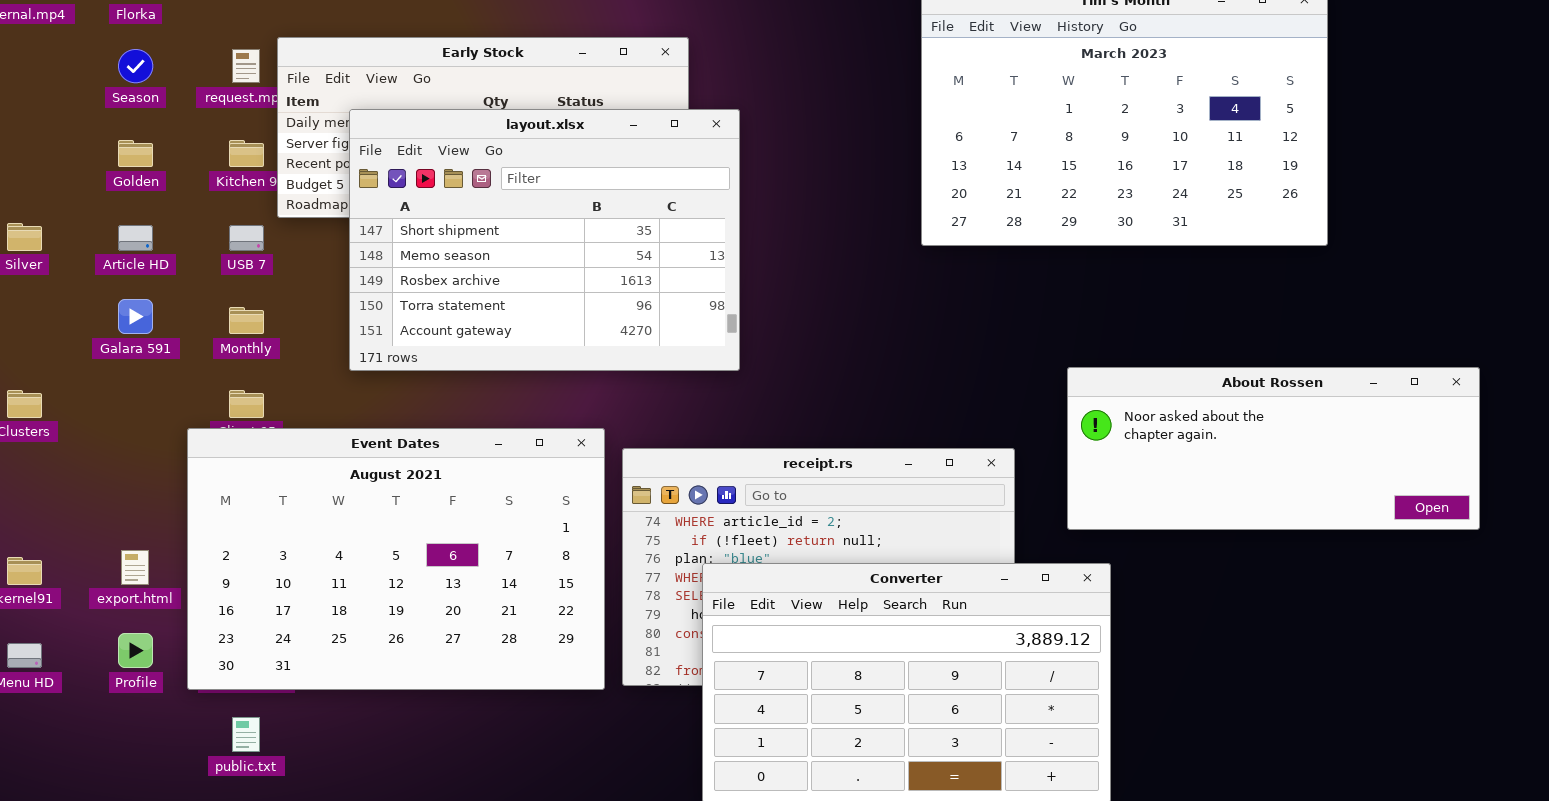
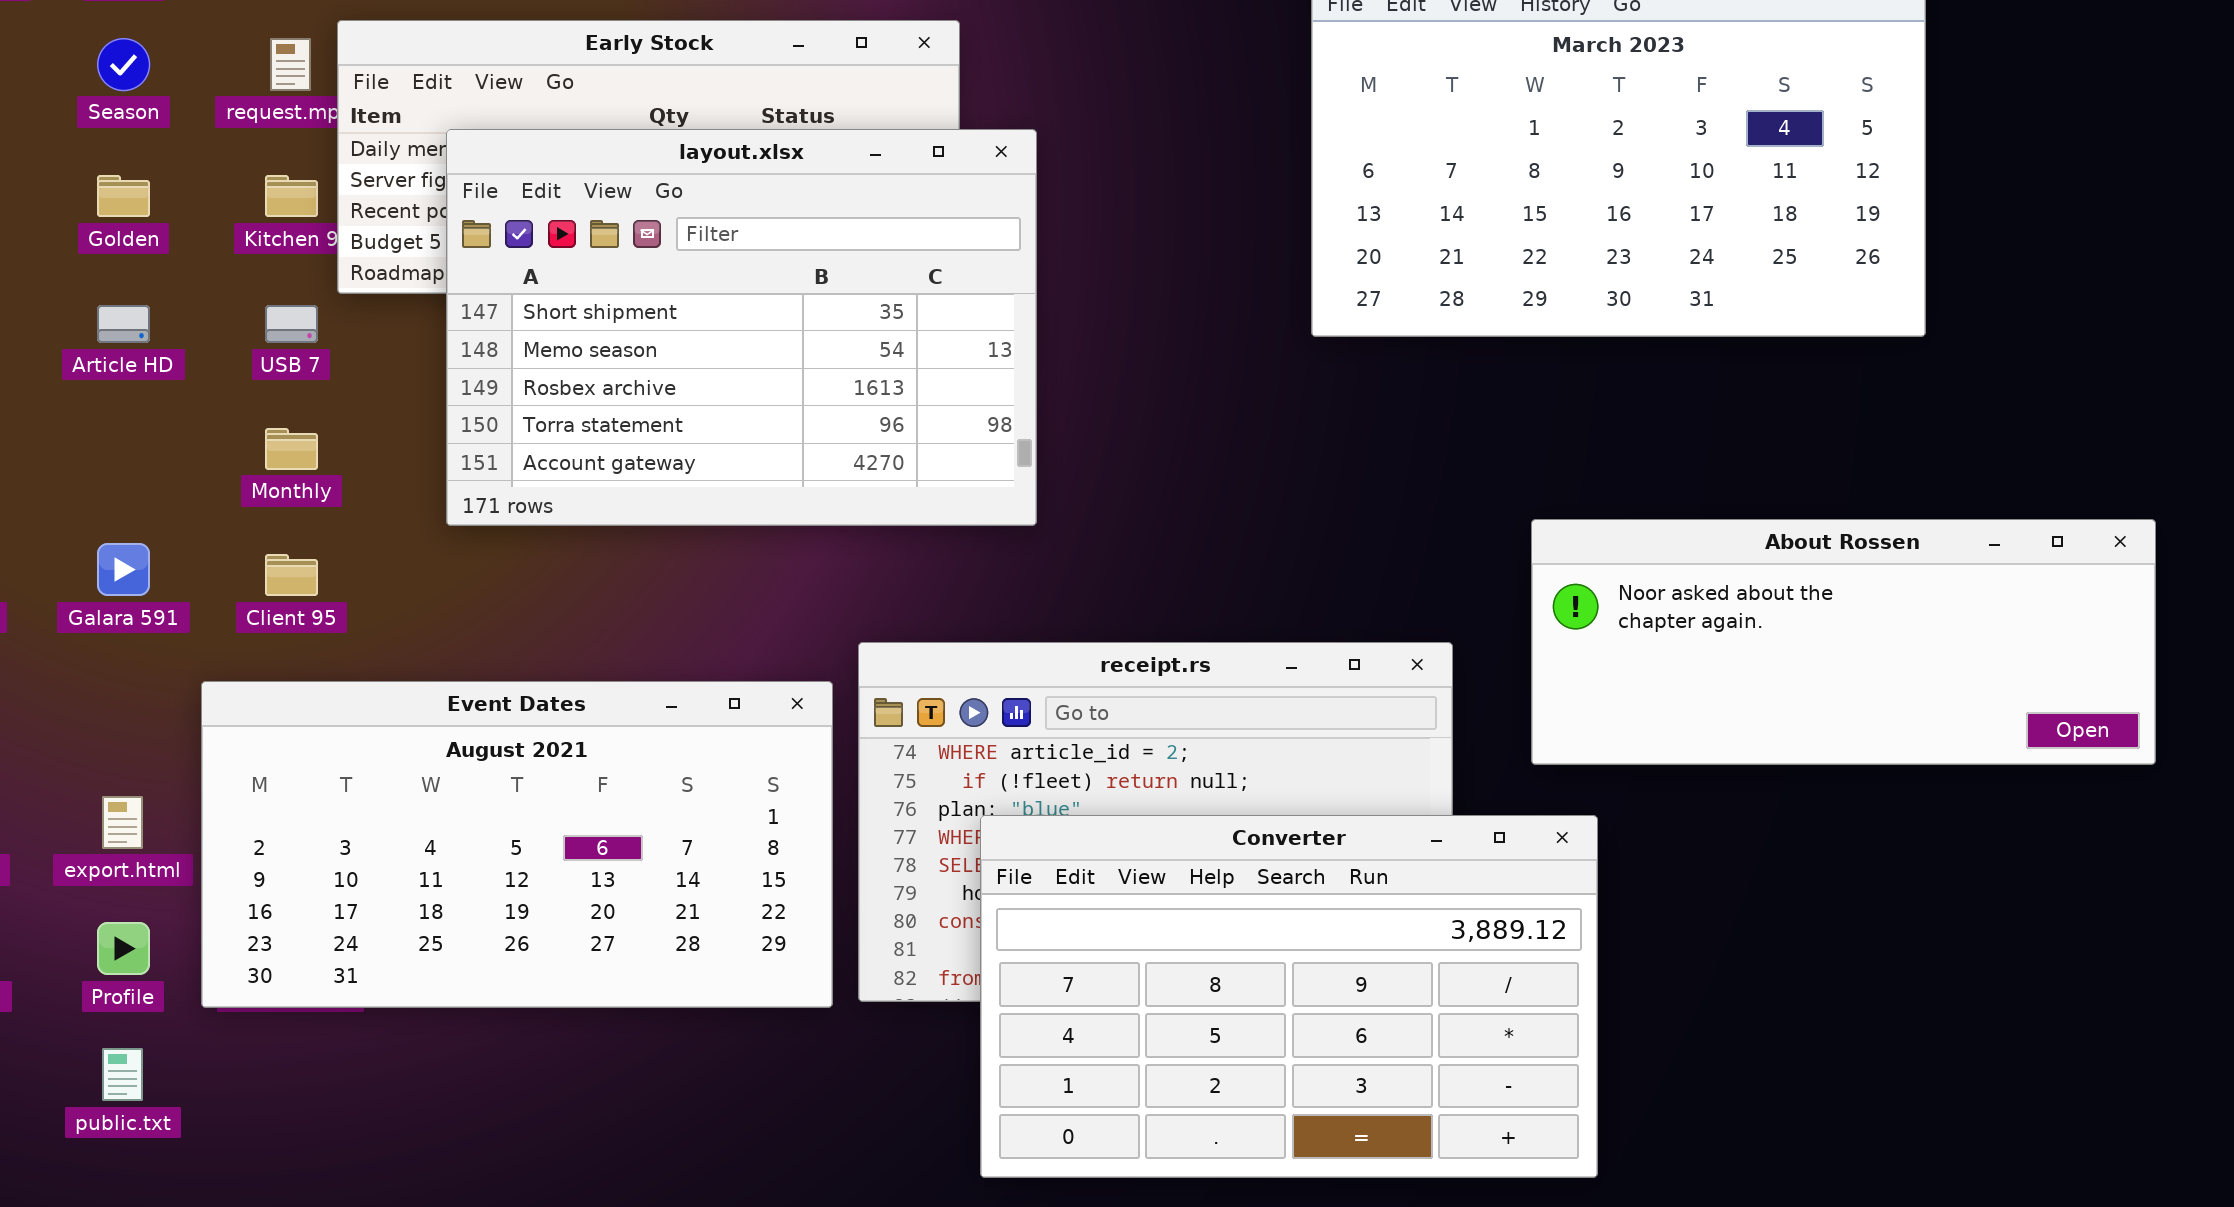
Galara 591: [118,299,153,334] -> [97,543,150,596], moved
Event Dates: [187,428,605,690] -> [201,681,833,1008], resized
public.txt: [232,717,260,752] -> [102,1048,143,1101], moved

